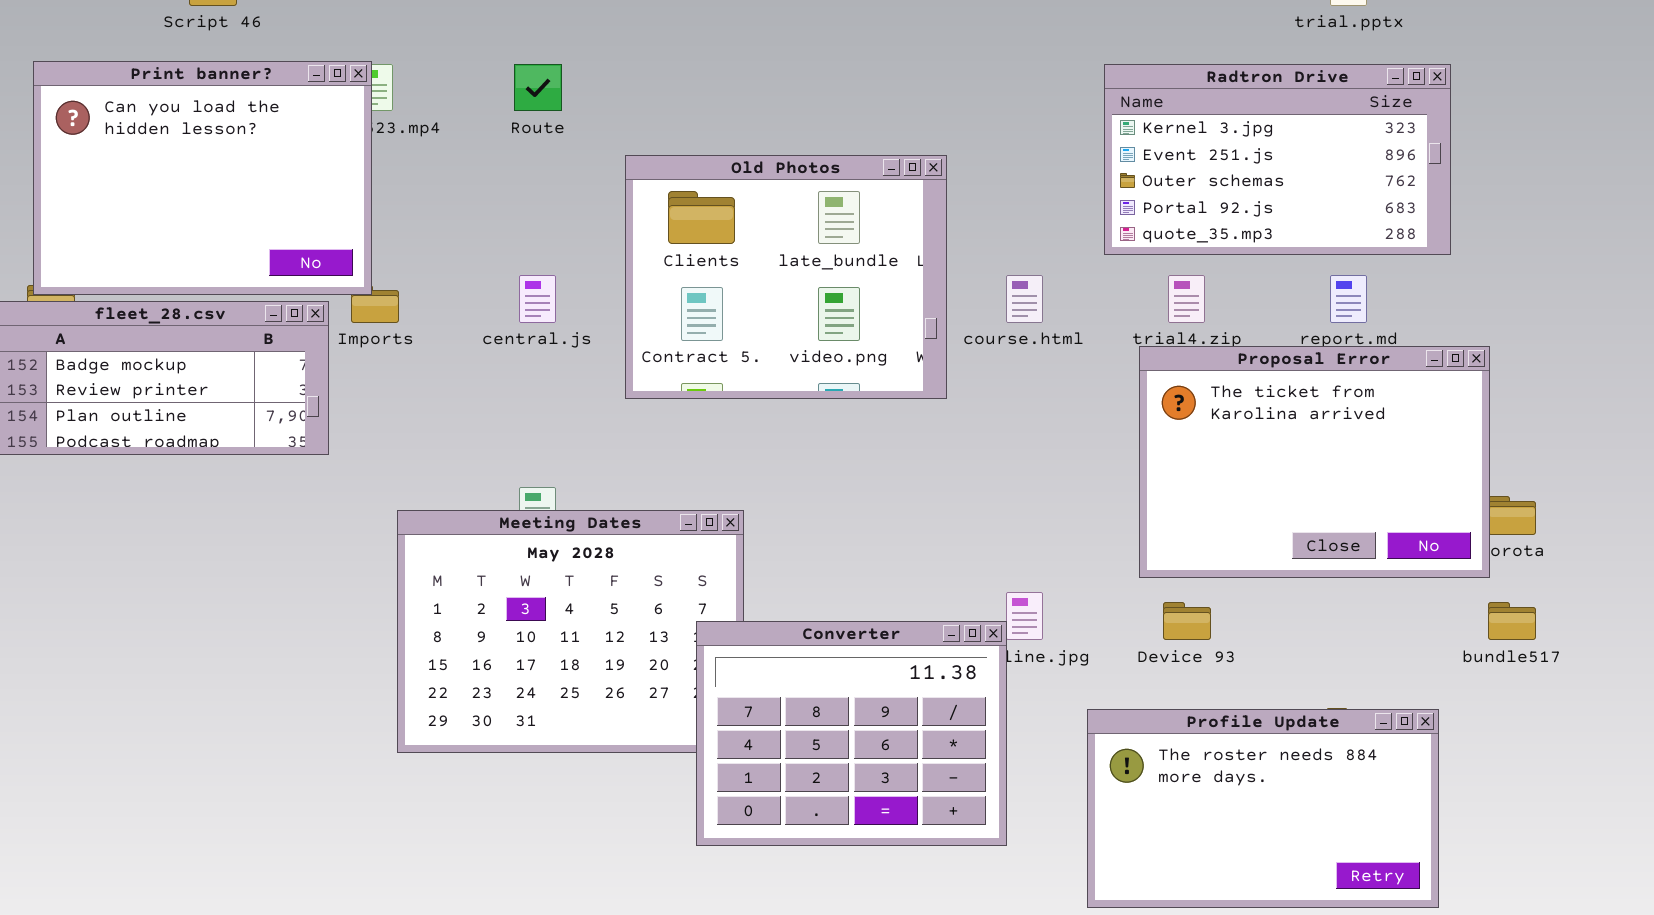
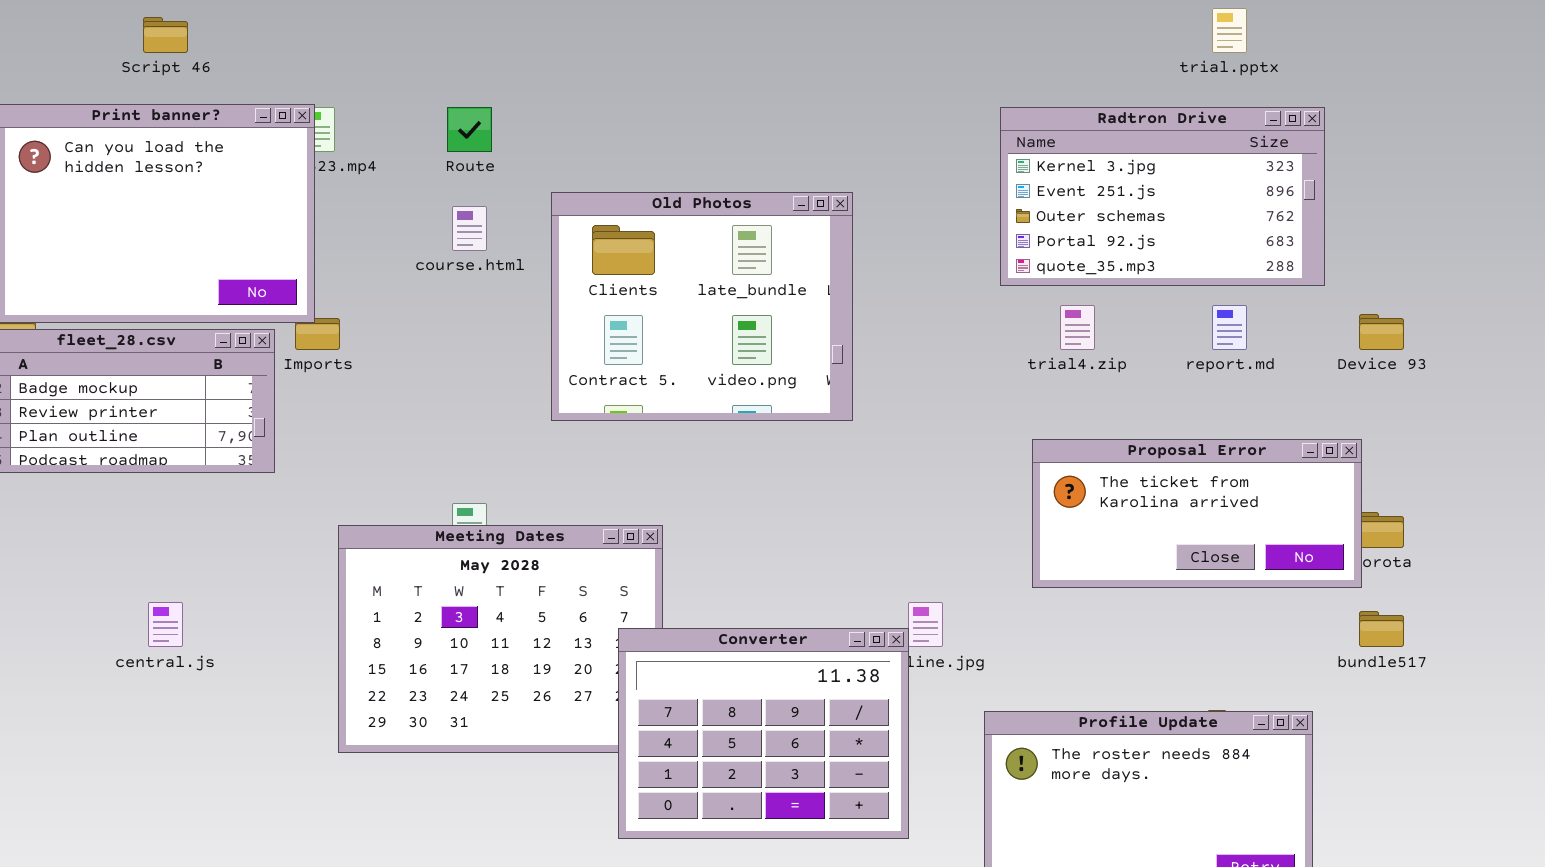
central.js: [519,275,556,323] -> [148,602,183,647], moved
course.html: [1006,275,1043,323] -> [452,206,487,251], moved
Proposal Error: [1139,346,1490,578] -> [1032,439,1362,588], resized
Device 93: [1163,602,1211,640] -> [1359,314,1404,350], moved

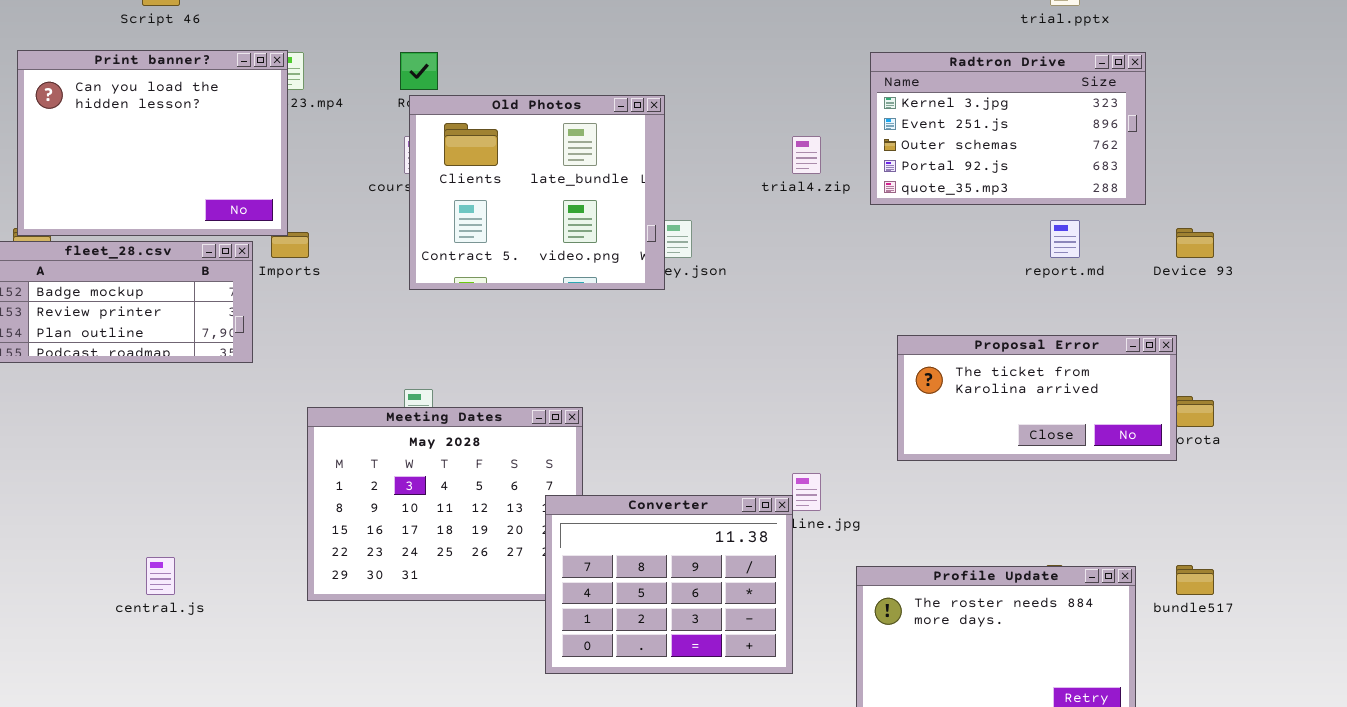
Old Photos: [551,192,853,421] -> [409,95,665,290], moved
trial4.zip: [1060,305,1095,350] -> [792,136,821,174], moved
central.js: [148,602,183,647] -> [146,557,175,595], moved
bundle517: [1359,611,1404,647] -> [1176,565,1214,595], moved

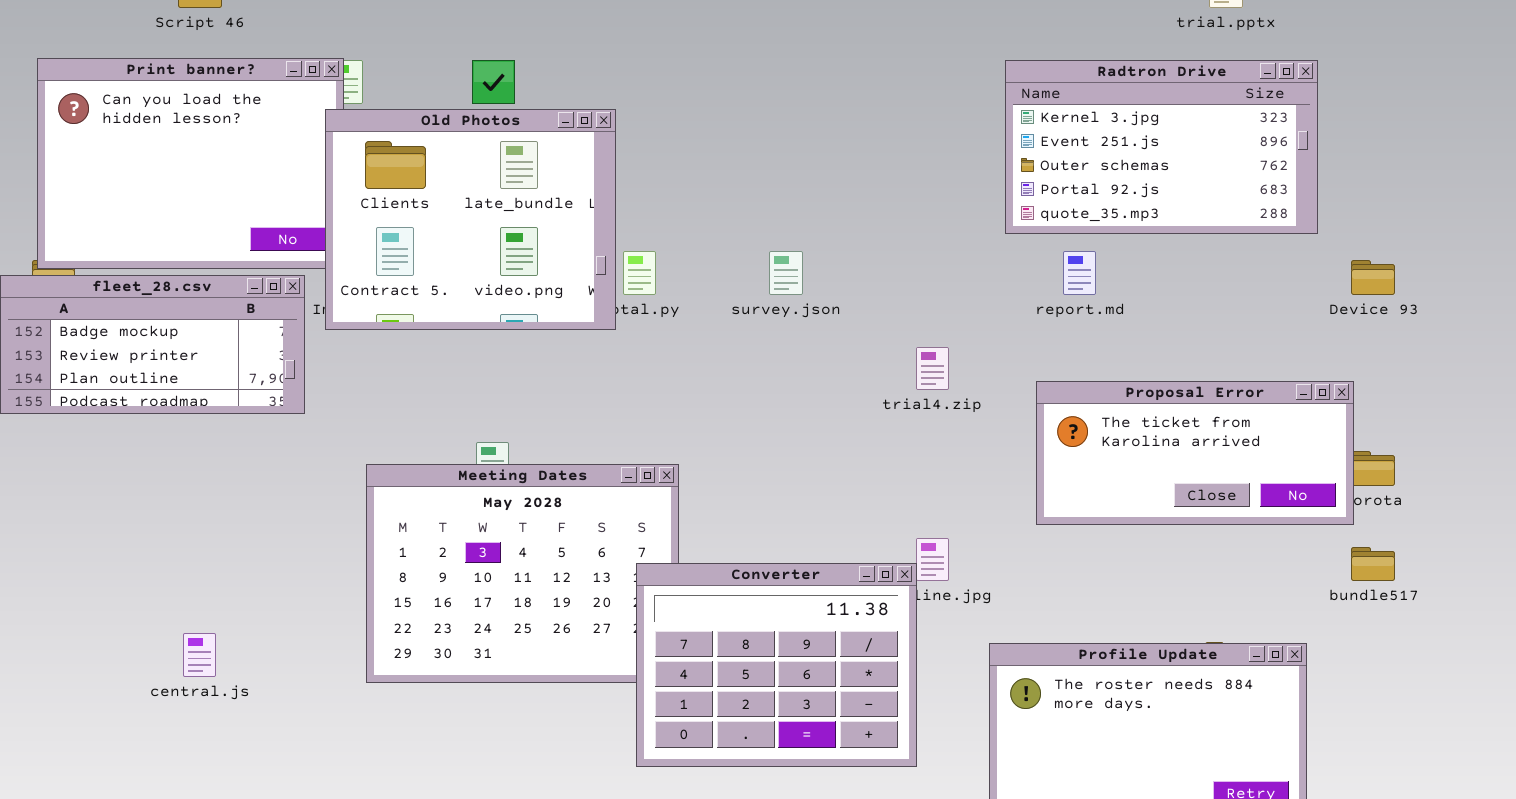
Old Photos: [409,95,665,290] -> [325,109,616,330], moved
trial4.zip: [792,136,821,174] -> [916,347,949,390], moved
report.md: [1050,220,1080,258] -> [1063,251,1096,295], moved
bundle517: [1176,565,1214,595] -> [1351,547,1395,581], moved

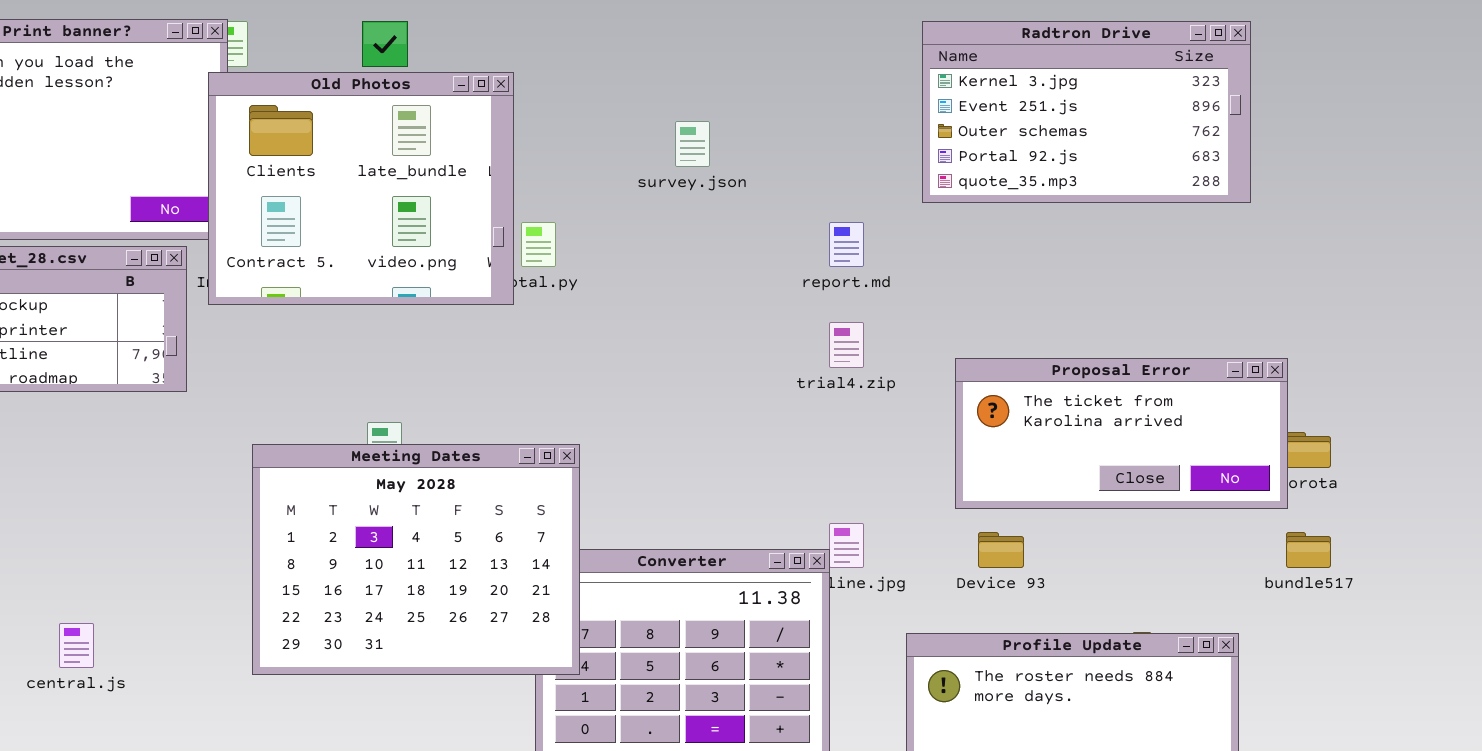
survey.json: [769,251,803,295] -> [675,121,710,167], moved
report.md: [1063,251,1096,295] -> [829,222,864,267], moved
Device 93: [1351,260,1395,295] -> [978,532,1024,568], moved
Meeting Dates: [366,464,679,683] -> [252,444,580,675], raised

